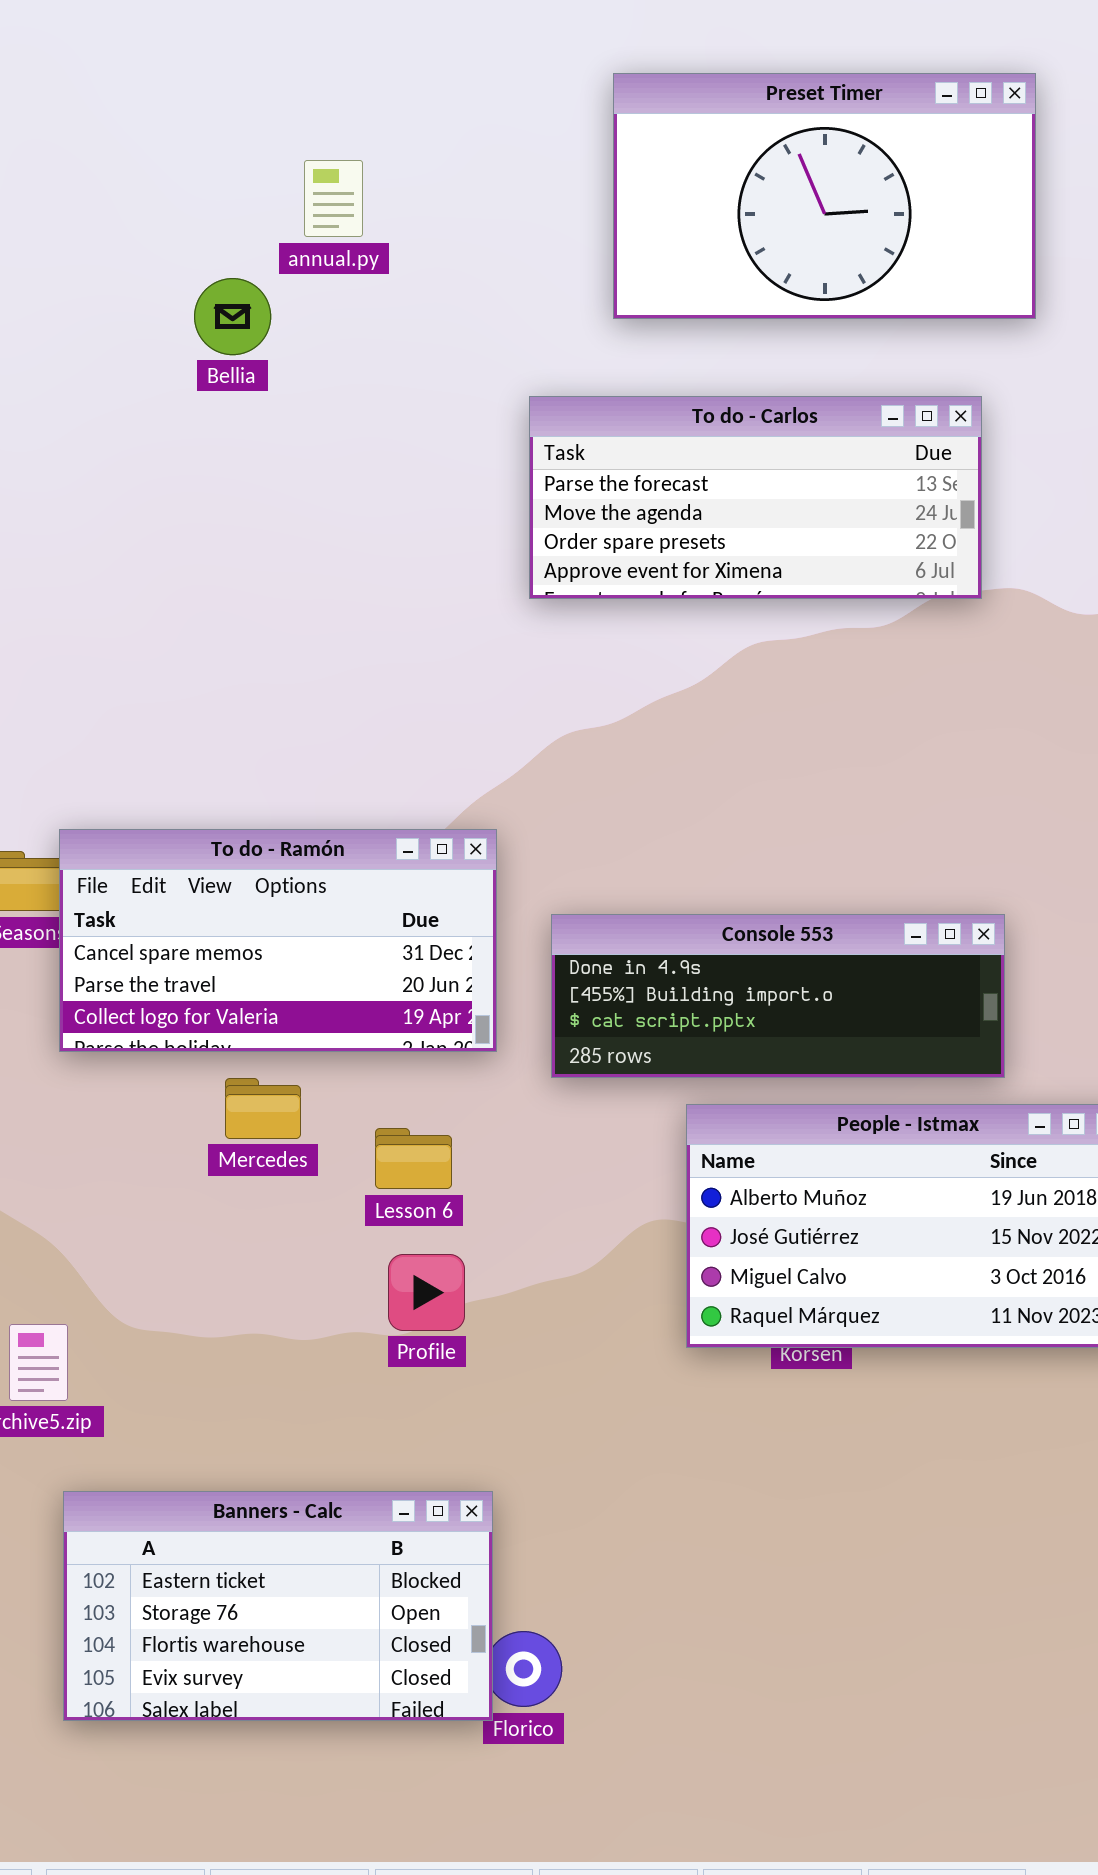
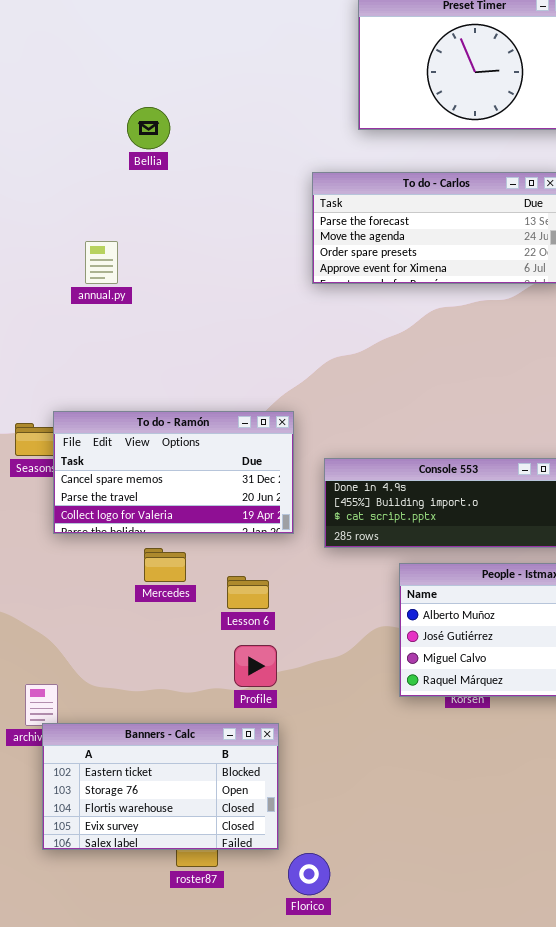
annual.py: [304,160,363,237] -> [85,241,118,284], moved
Banners - Calc: [63,1491,493,1721] -> [42,723,279,850], moved

